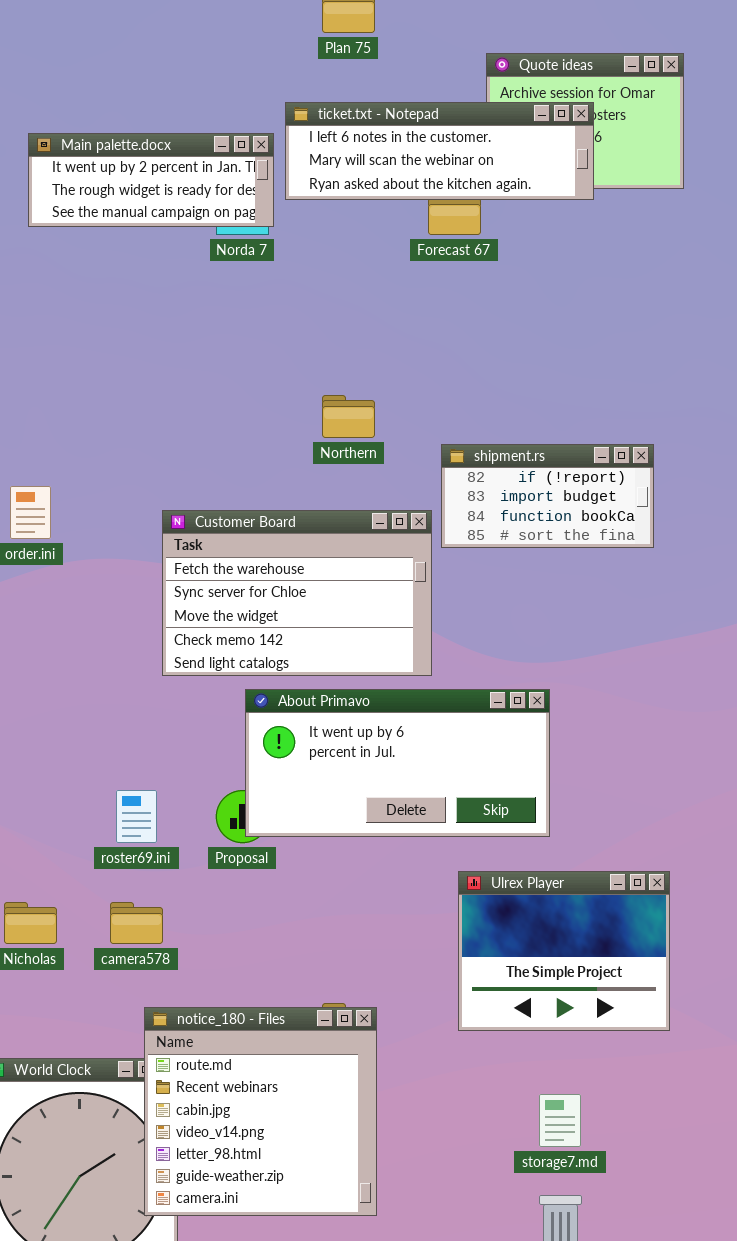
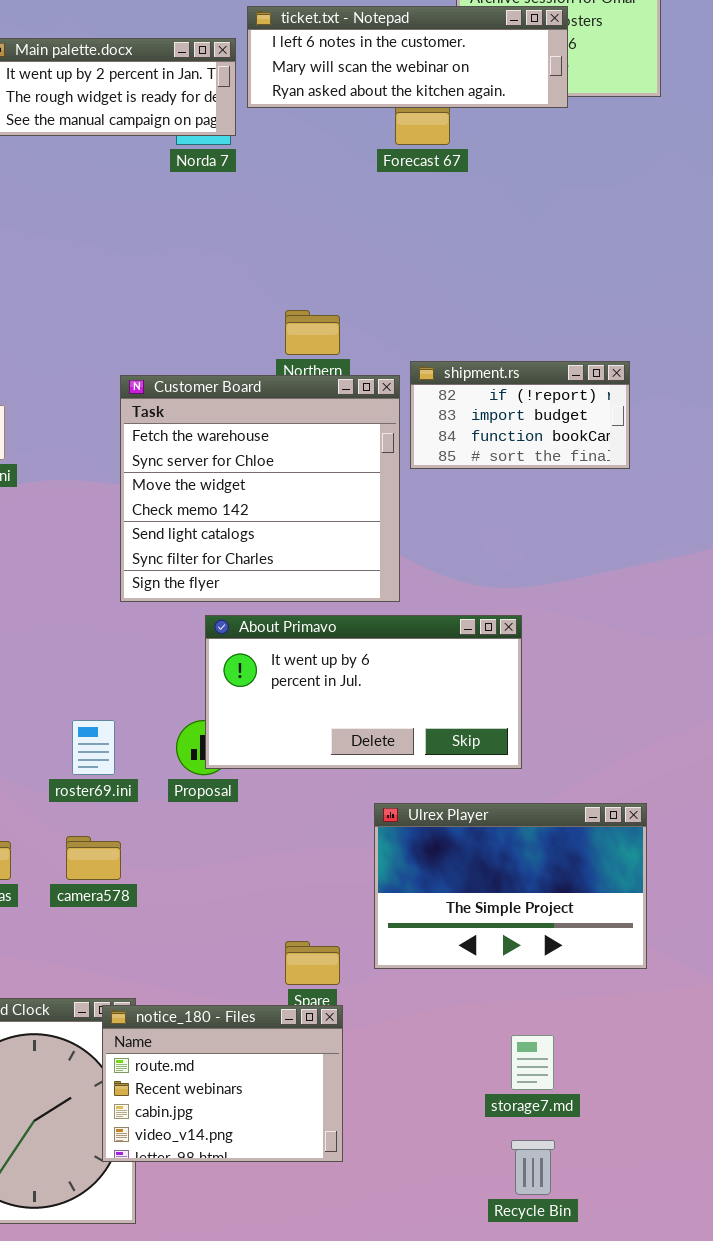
Customer Board: [162,510,432,676] -> [120,375,400,602], resized
Ulrex Player: [458,871,670,1031] -> [374,803,647,969], resized
notice_180 - Files: [144,1007,377,1216] -> [102,1005,343,1162], resized

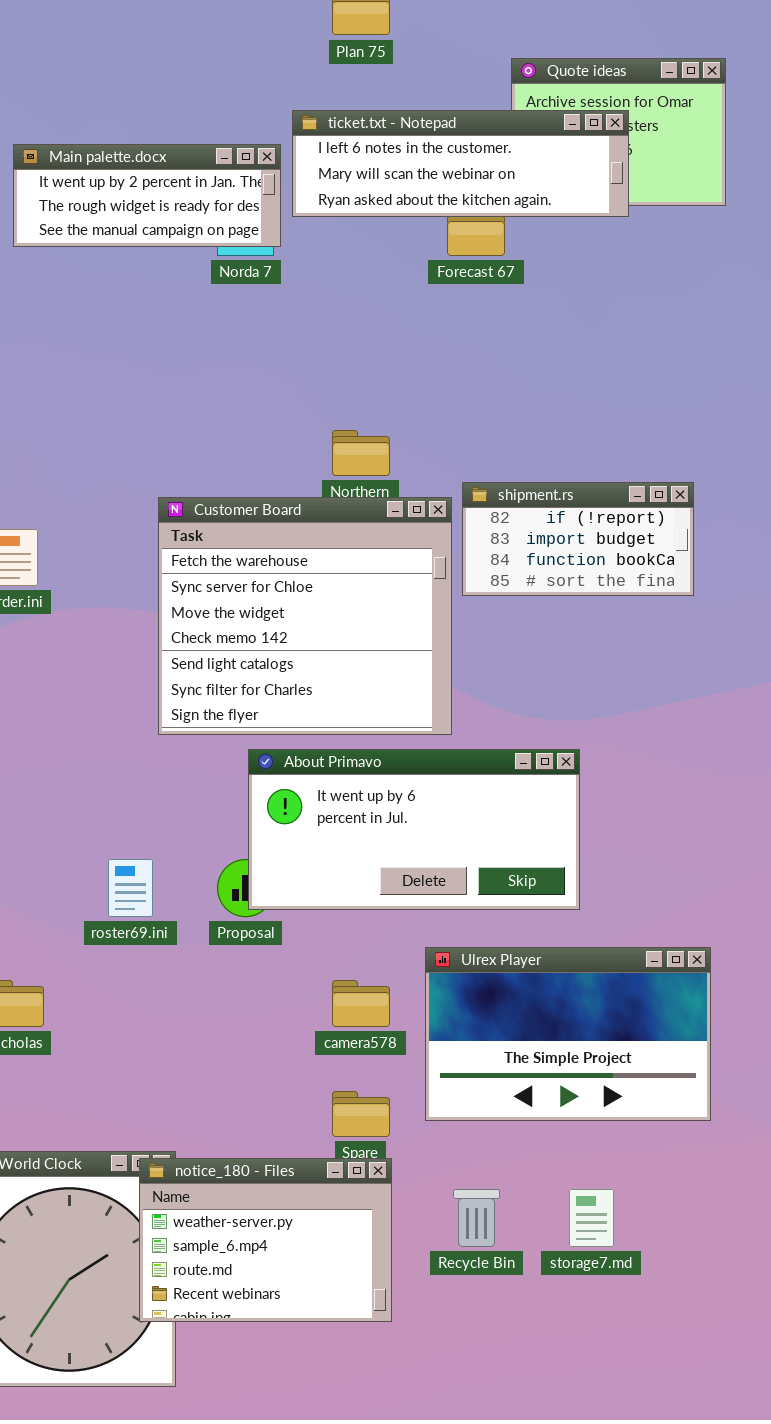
camera578: [66,836,121,880] -> [332,980,390,1027], moved
notice_180 - Files: [102,1005,343,1162] -> [139,1158,392,1322], scrolled up 2 rows
Recycle Bin: [511,1140,555,1195] -> [453,1189,500,1247], moved

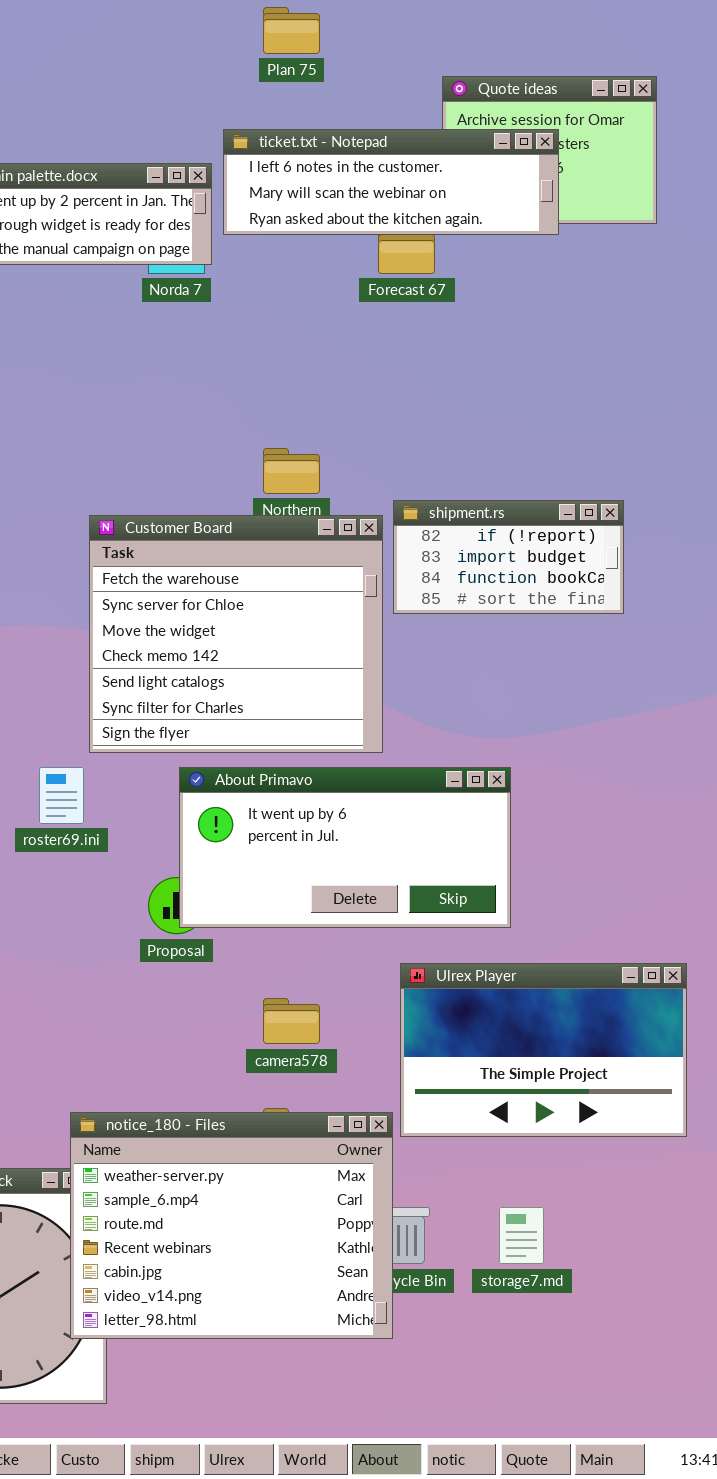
roster69.ini: [108,859,153,917] -> [39,767,84,824], moved
Ulrex Player: [425,947,711,1121] -> [400,963,687,1137], moved
notice_180 - Files: [139,1158,392,1322] -> [70,1112,393,1339], resized

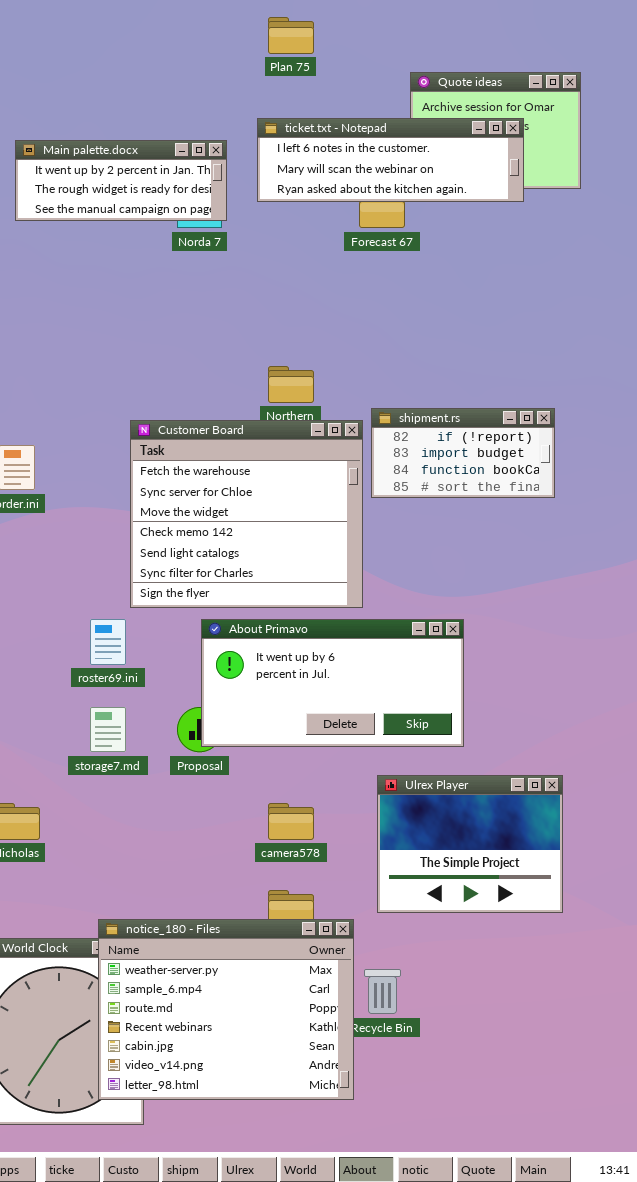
ticket.txt - Notepad: [223,129,559,235] -> [257,118,524,202], moved
Ulrex Player: [400,963,687,1137] -> [377,775,563,913], resized
notice_180 - Files: [70,1112,393,1339] -> [98,919,354,1100], moved
storage7.md: [499,1207,544,1264] -> [90,707,126,752], moved

